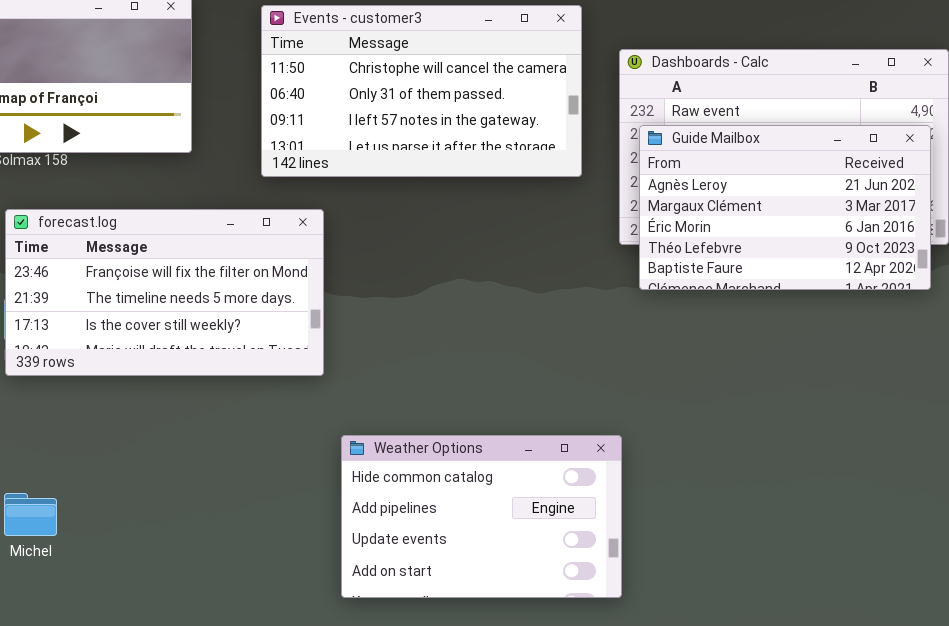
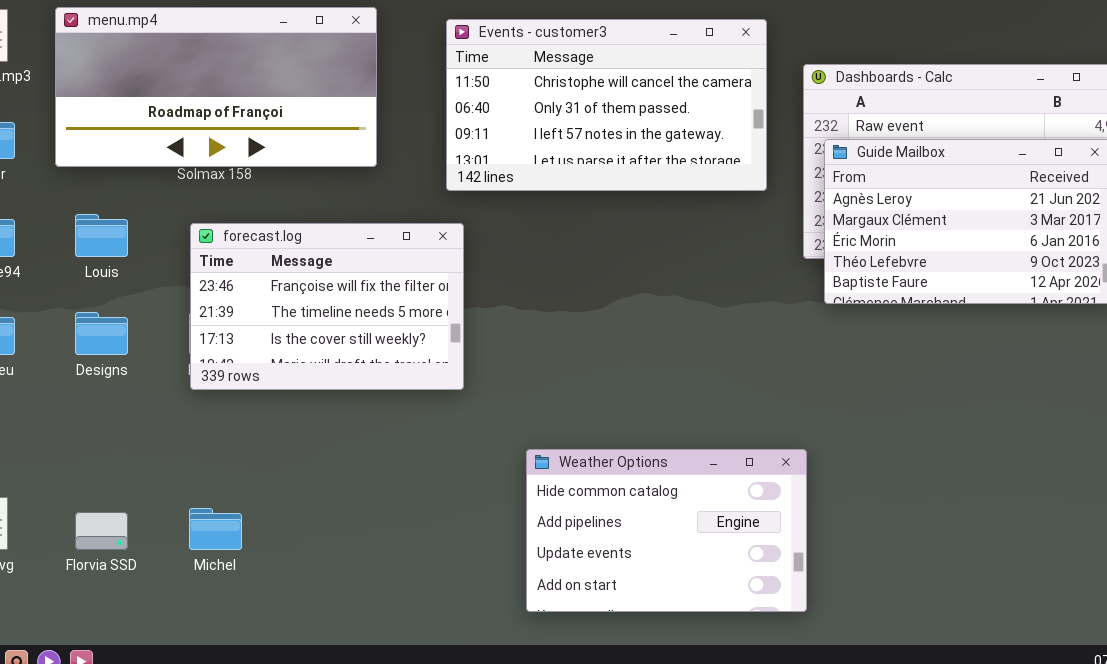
forecast.log: [5,209,324,376] -> [190,223,464,390], resized

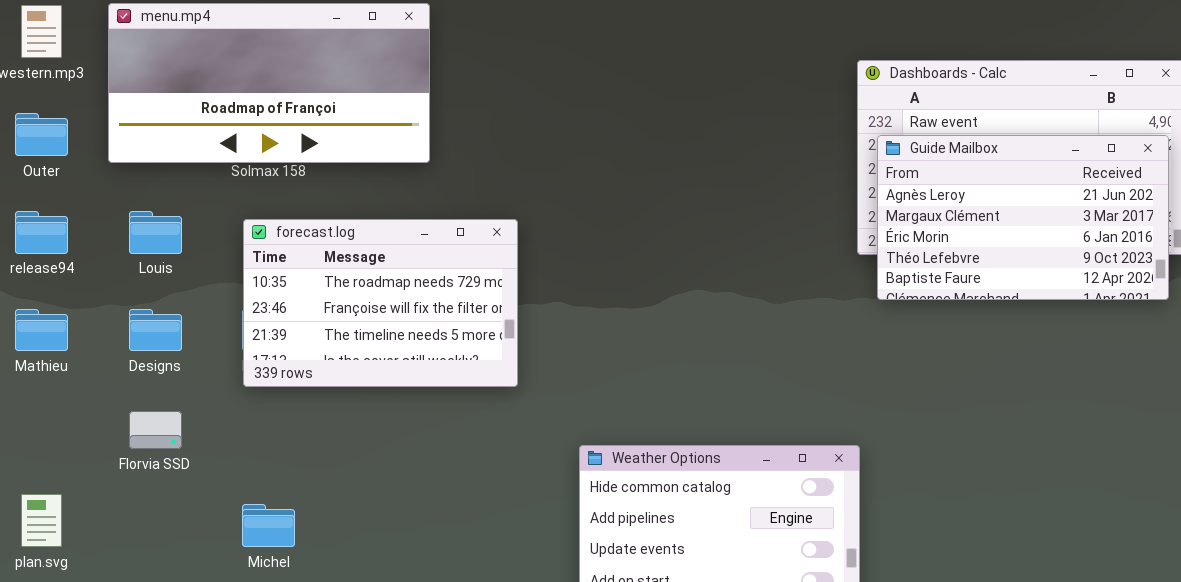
Events - customer3: [446,19,767,191] -> none, closed
forecast.log: [190,223,464,390] -> [243,219,518,387], scrolled up 1 row
Florvia SSD: [75,512,128,550] -> [129,411,182,449], moved

